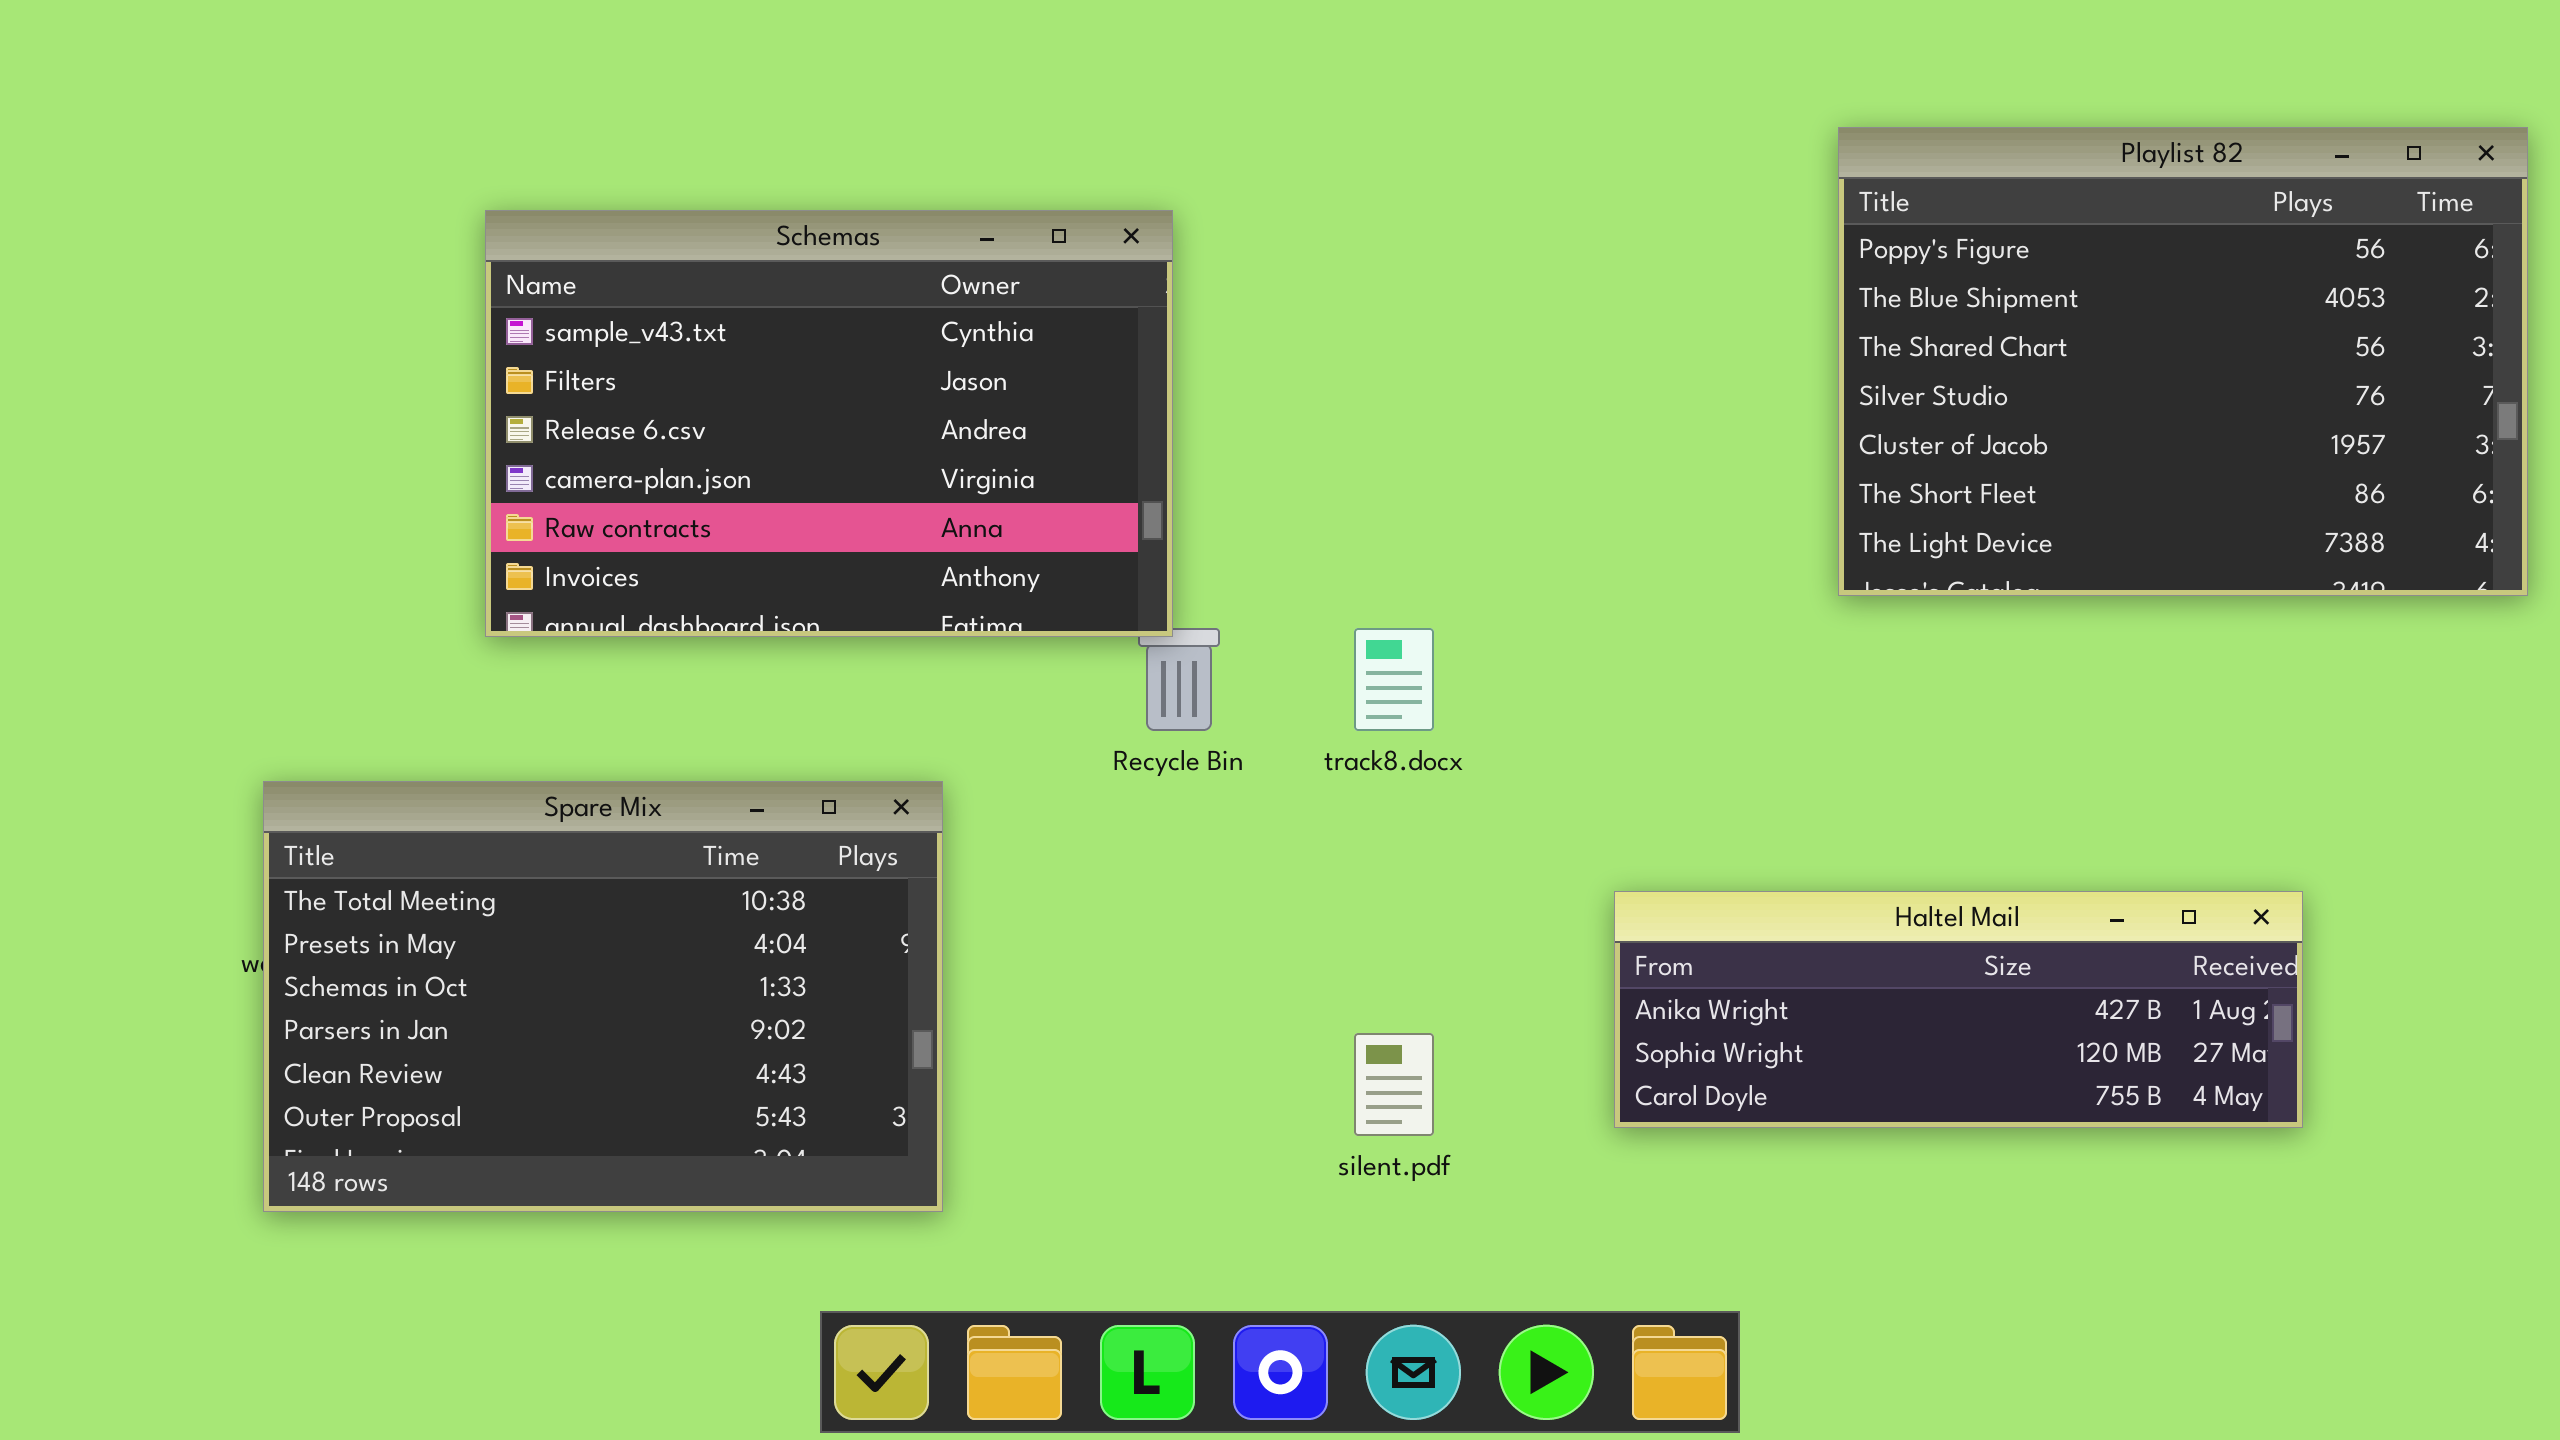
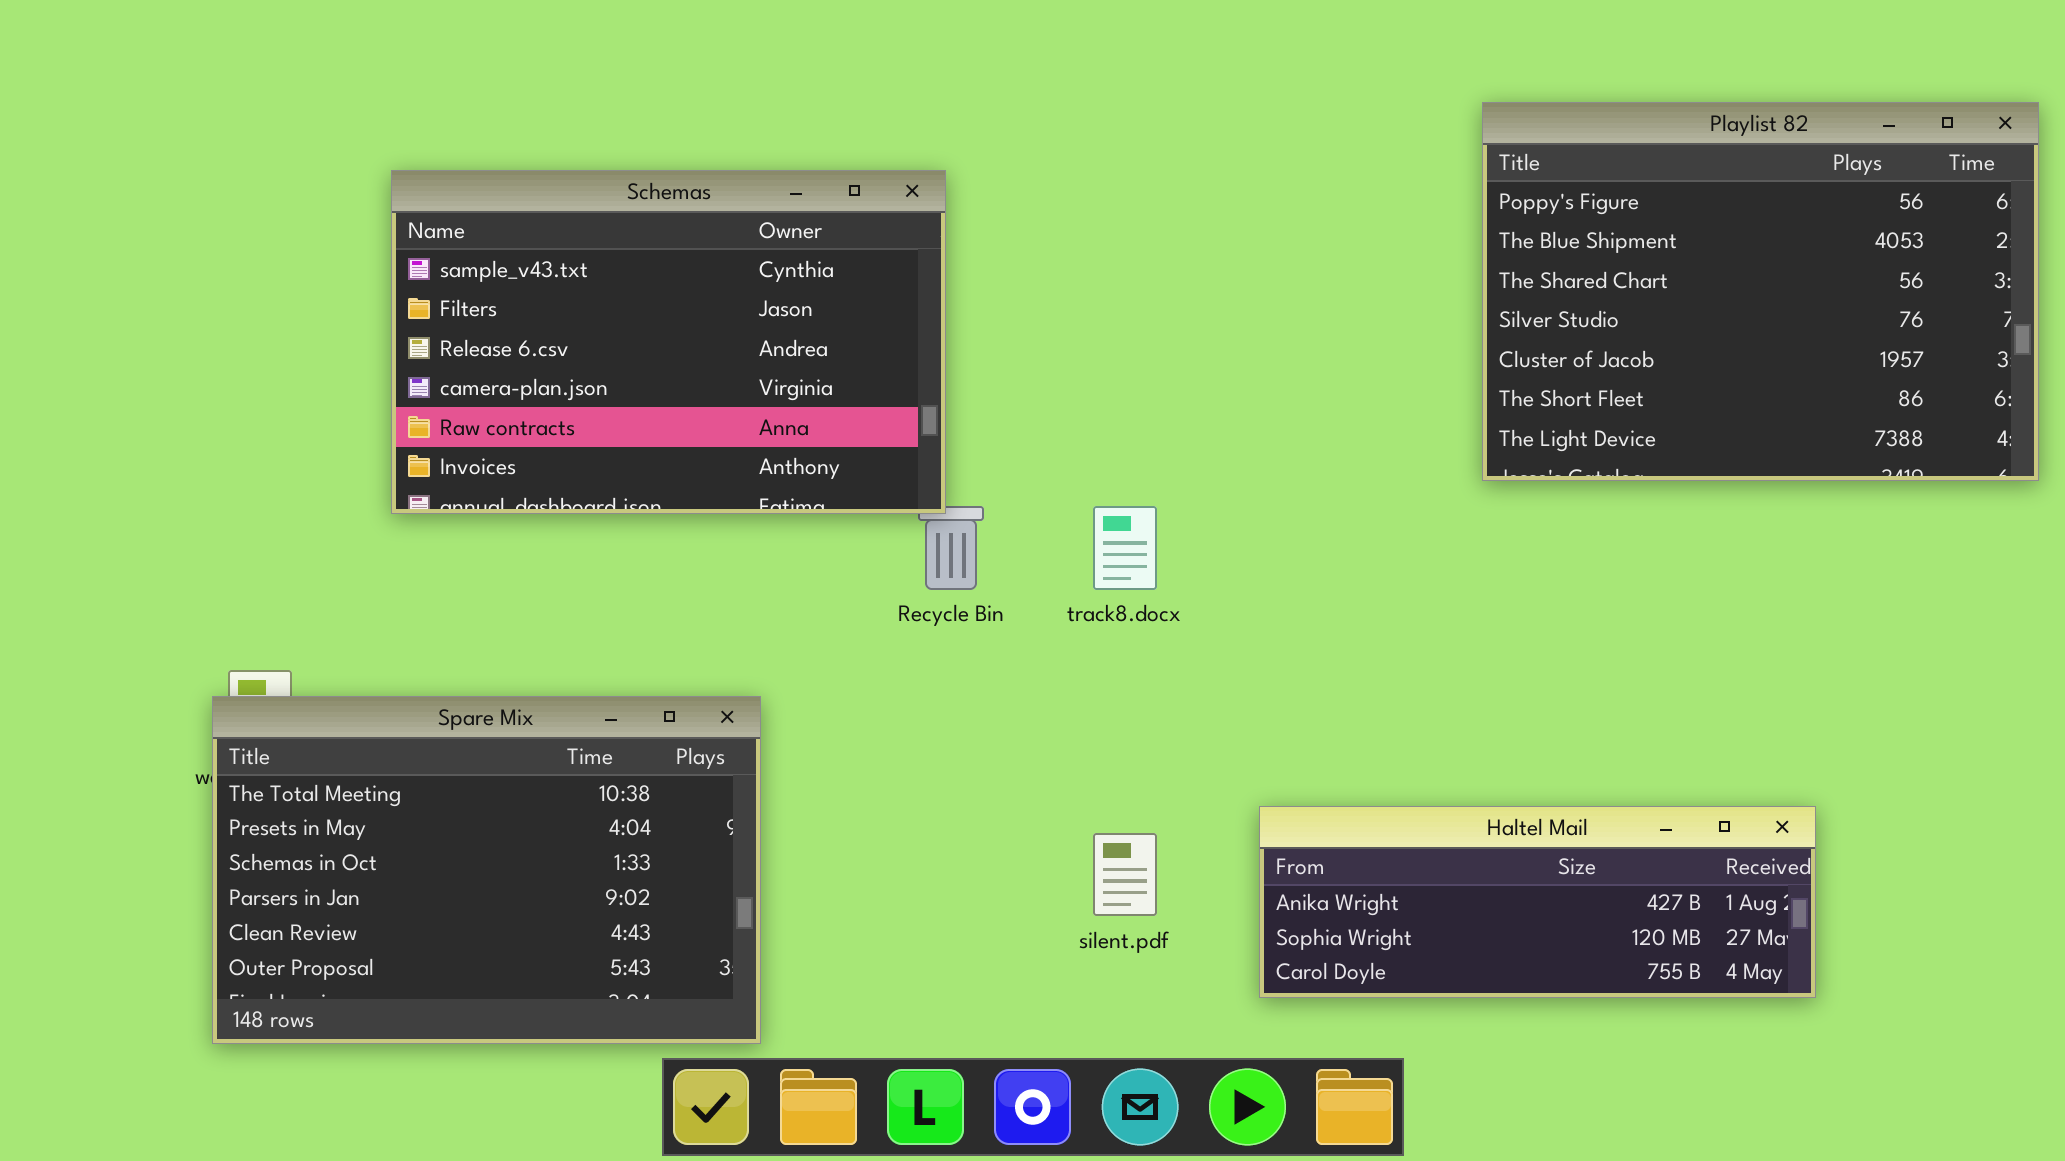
Spare Mix: [263,781,943,1212] -> [212,696,761,1044], moved
Haltel Mail: [1614,891,2303,1128] -> [1259,806,1816,998], moved

